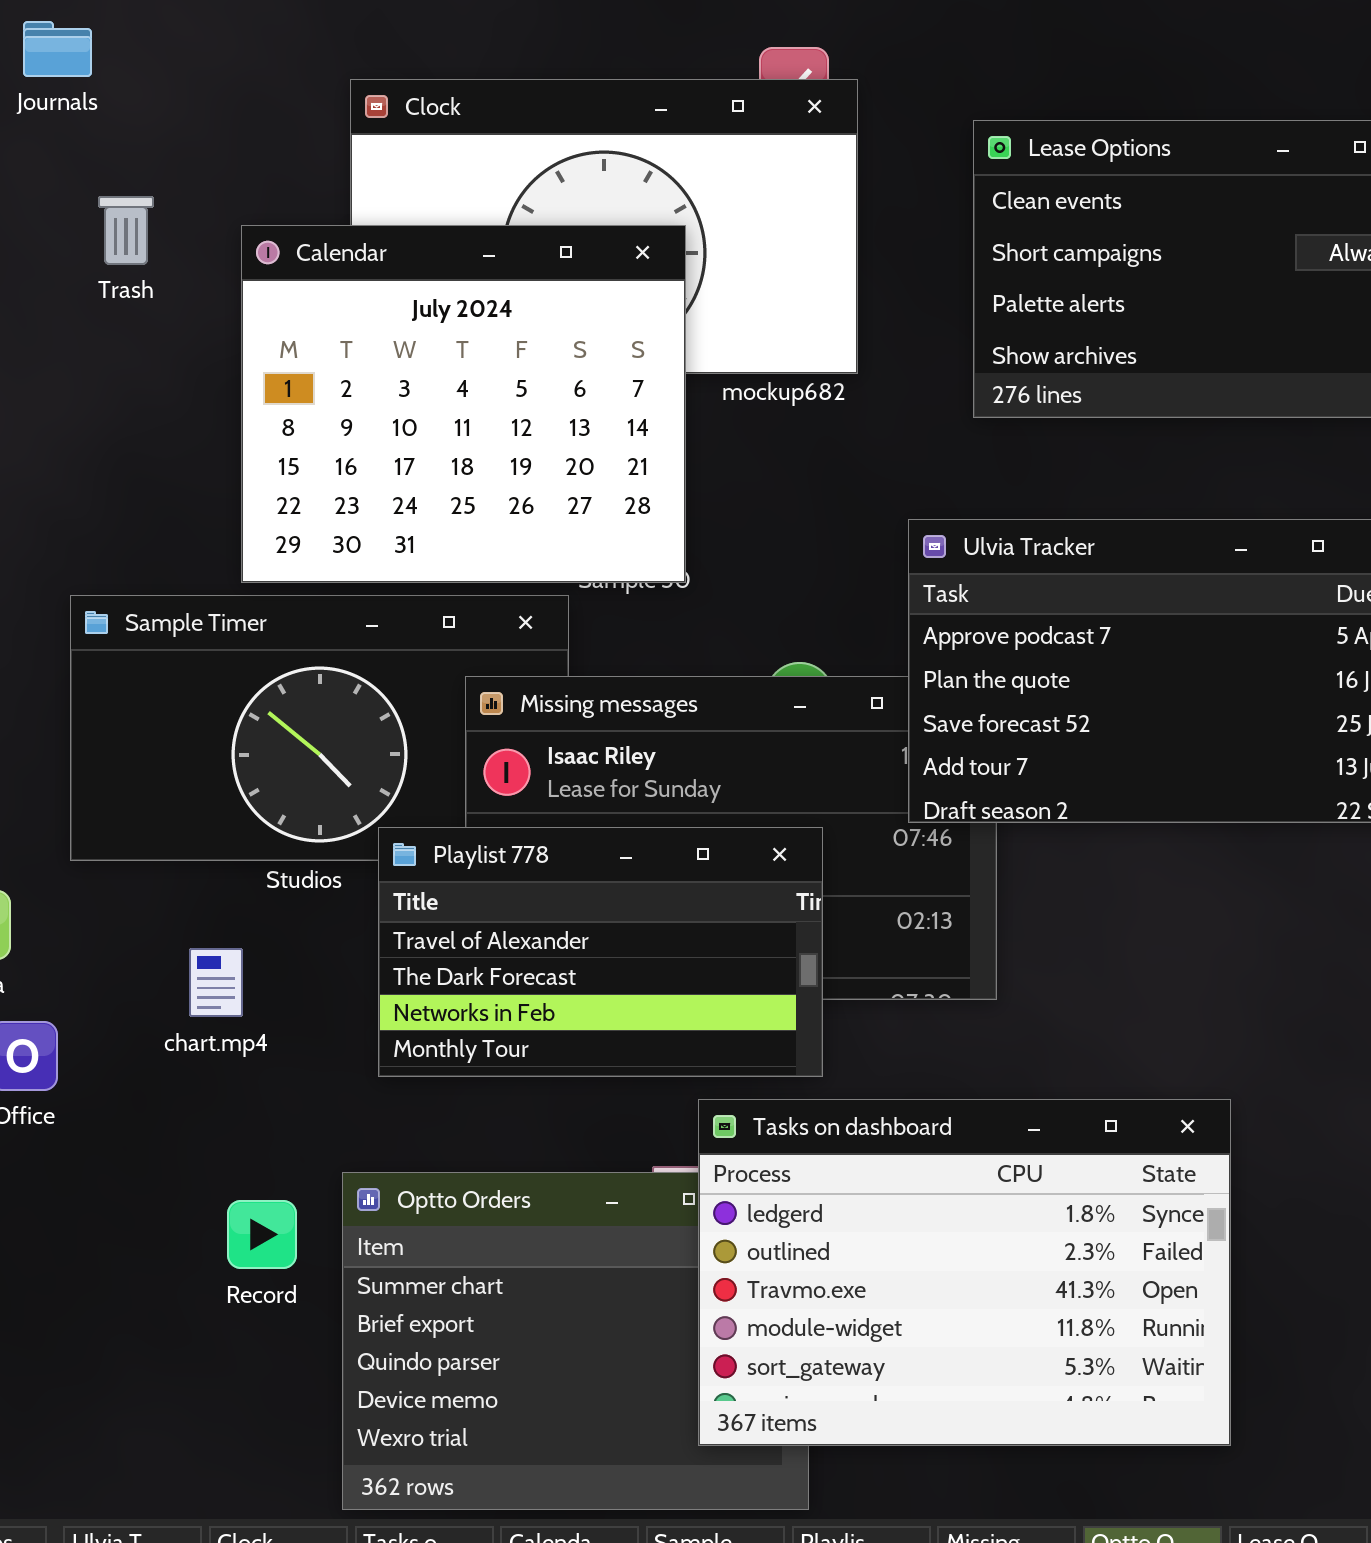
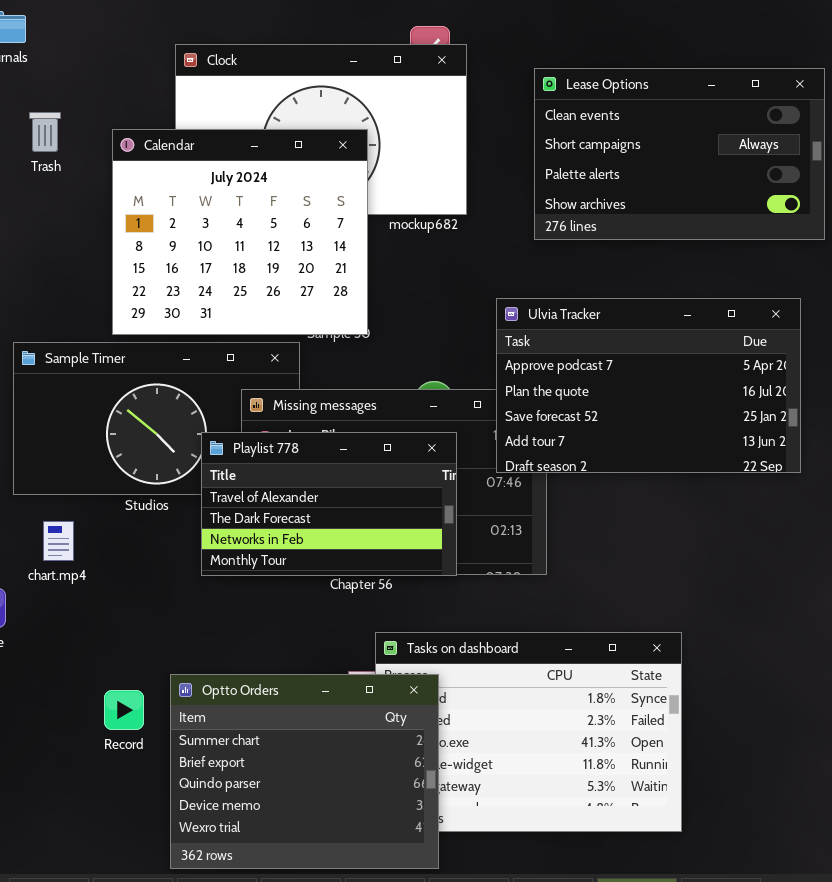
Playlist 778: [378,827,823,1077] -> [201,432,457,576], moved
chart.mp4: [189,948,243,1017] -> [43,521,74,561], moved
Optto Orders: [342,1172,809,1510] -> [170,674,439,869], raised

